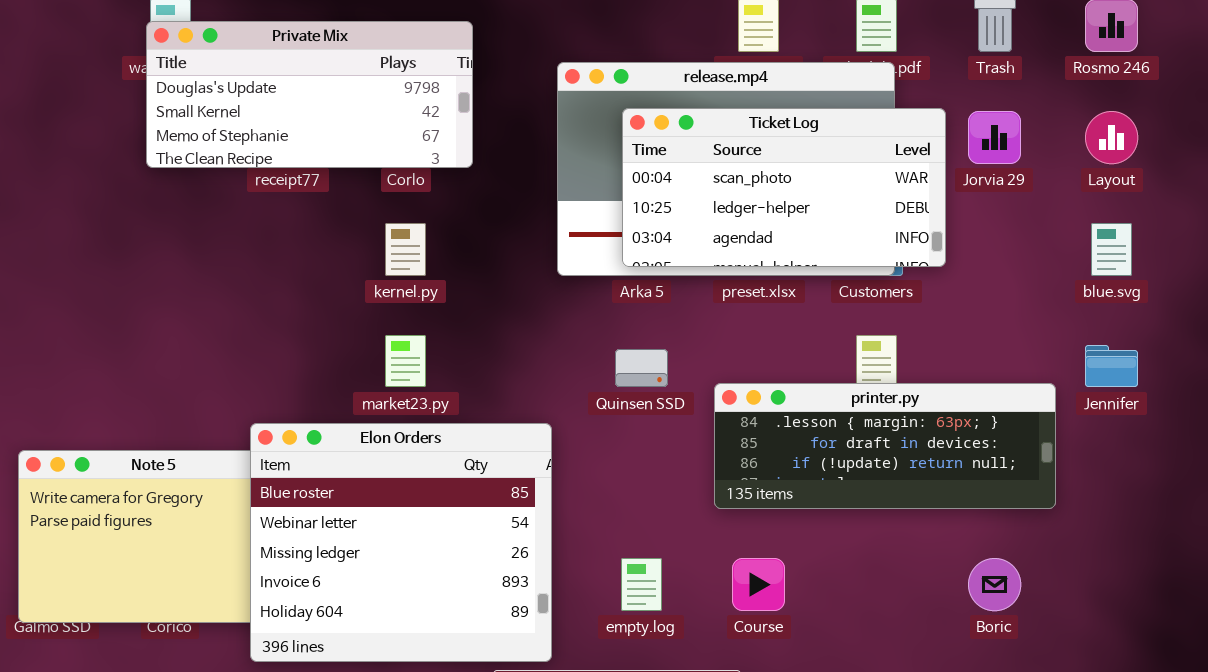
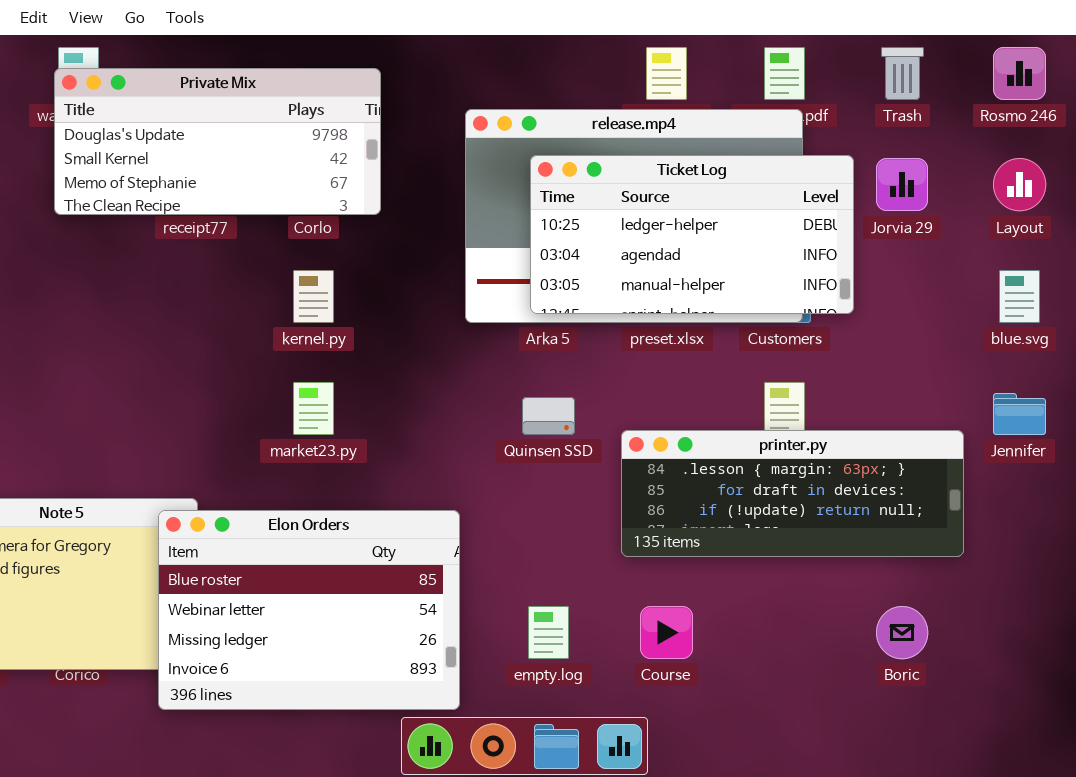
Ticket Log: [622,108,946,267] -> [530,155,854,314], scrolled down 1 row
Elon Orders: [250,423,552,662] -> [158,510,460,710], resized

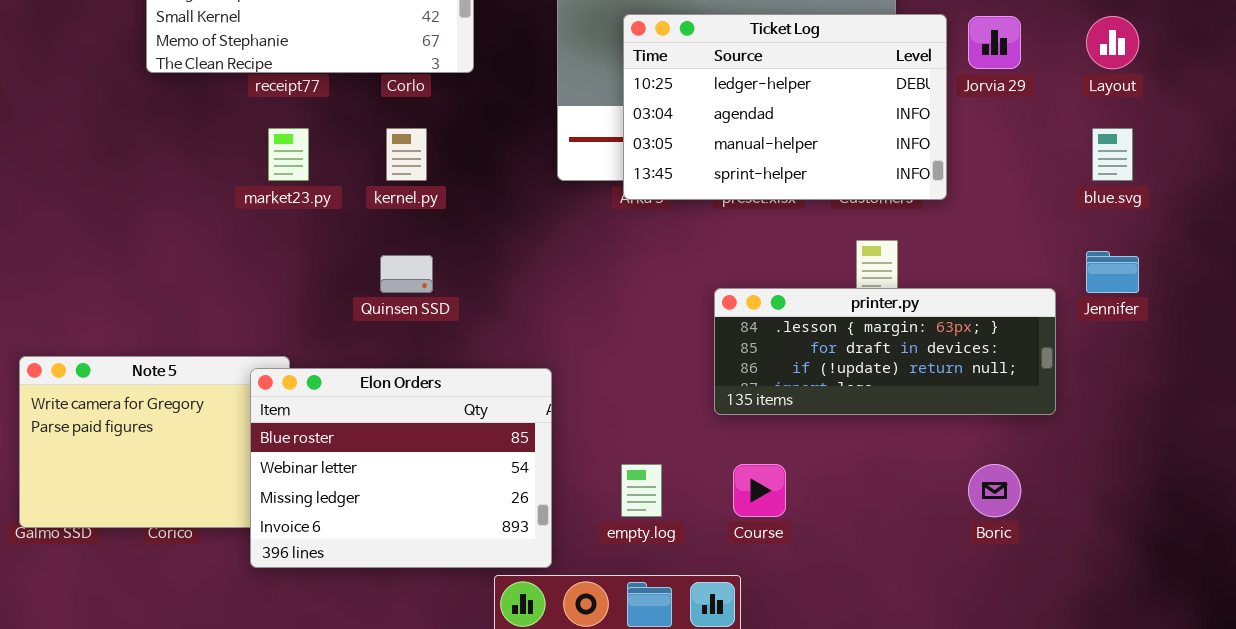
Ticket Log: [530,155,854,314] -> [623,14,947,200], resized
market23.py: [293,382,334,435] -> [268,128,309,181], moved
Quinsen SSD: [522,397,575,435] -> [380,255,433,293], moved

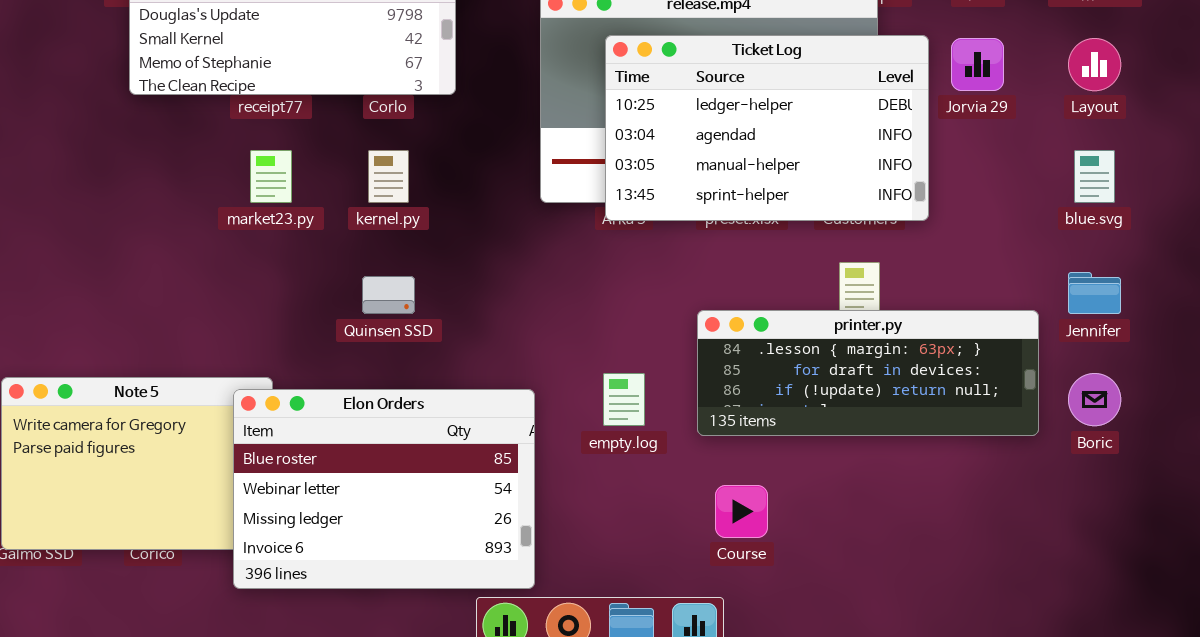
empty.log: [621,464,662,517] -> [603,373,645,426], moved
Boric: [968,464,1021,517] -> [1068,373,1121,426], moved

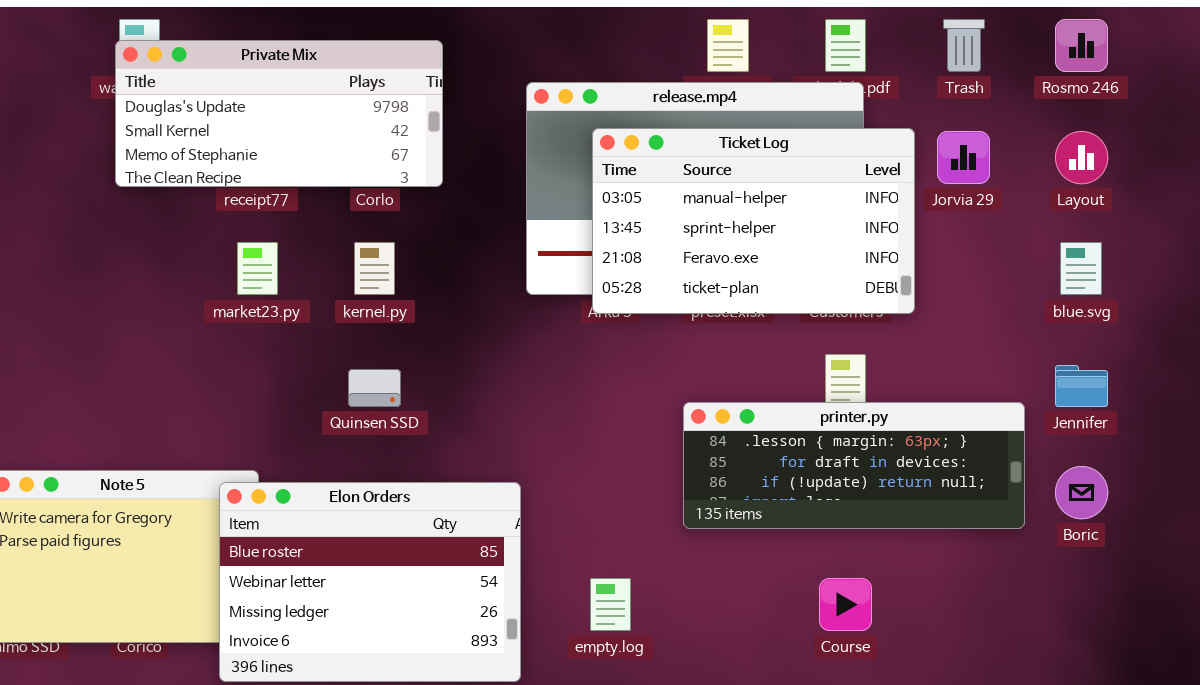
Ticket Log: [605,35,929,221] -> [592,128,915,314], scrolled down 2 rows
empty.log: [603,373,645,426] -> [590,578,631,631], moved
Course: [715,485,768,538] -> [819,578,872,631], moved

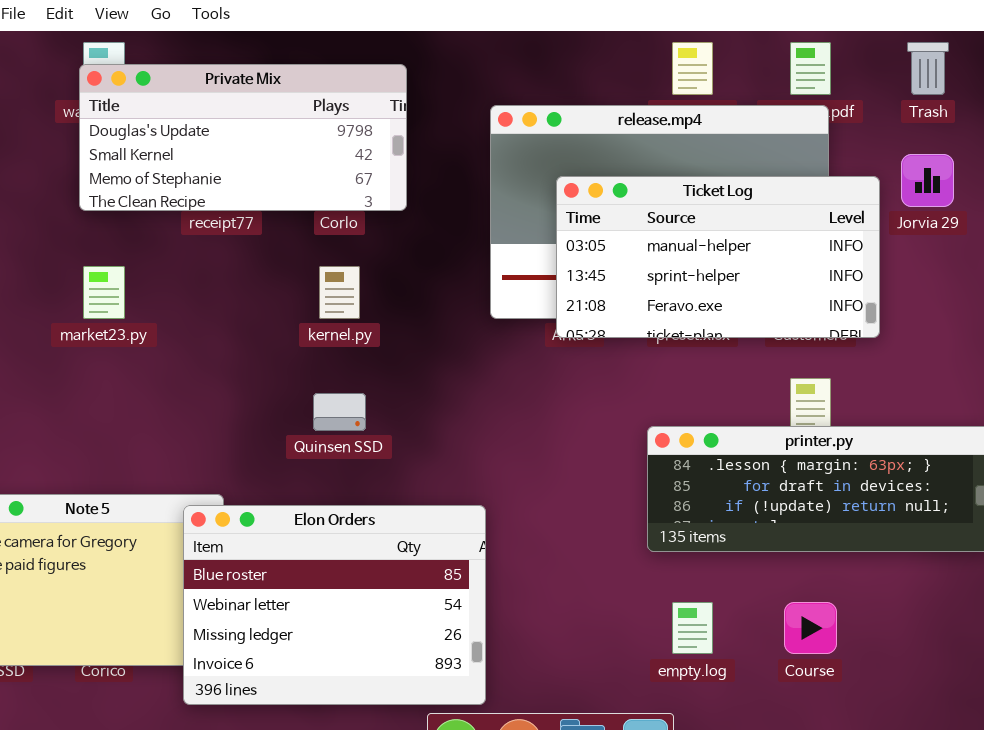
Ticket Log: [592,128,915,314] -> [556,176,880,338], resized
market23.py: [237,242,278,295] -> [83,266,125,319], moved
empty.log: [590,578,631,631] -> [672,602,713,654], moved

